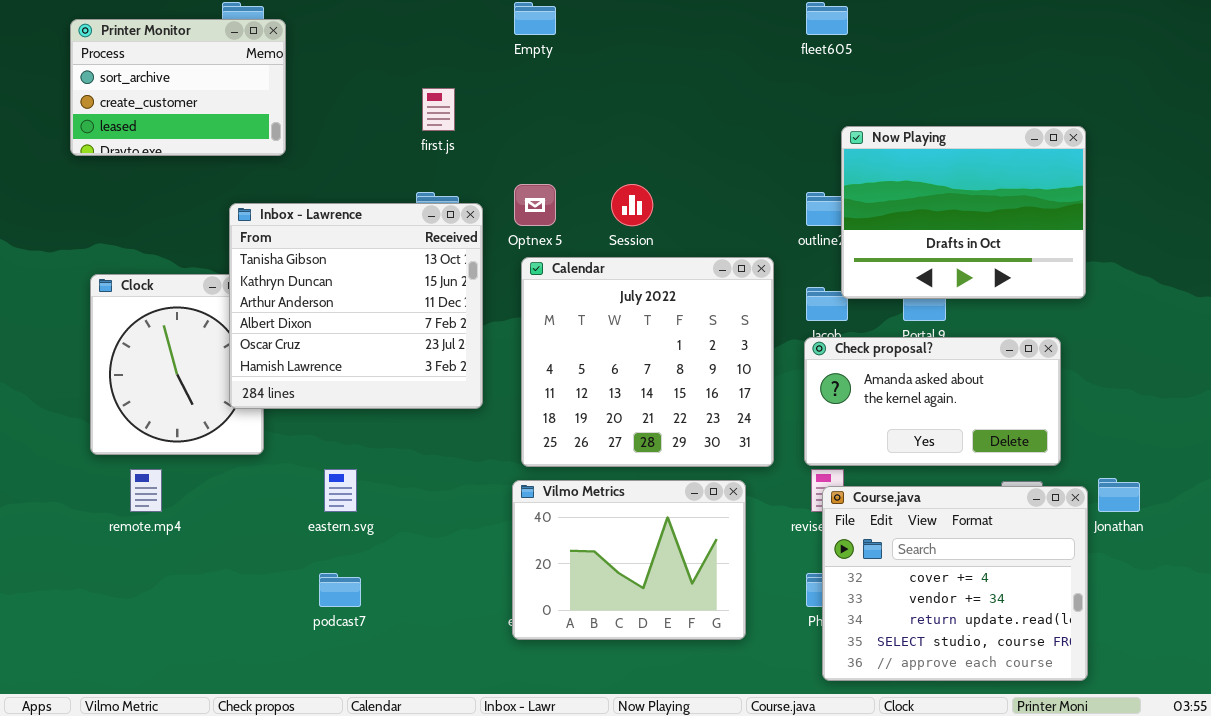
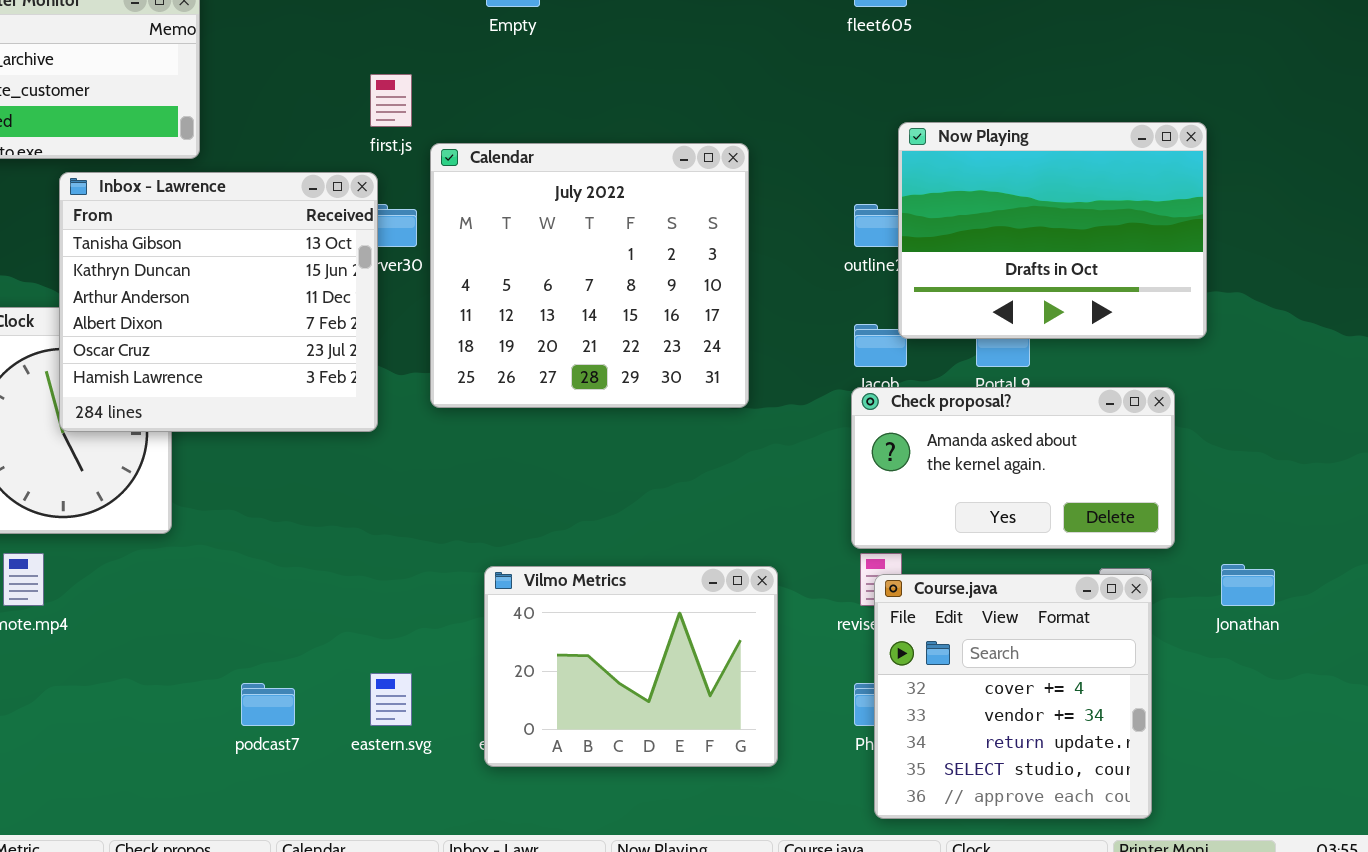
Inbox - Lawrence: [229,203,483,409] -> [59,172,378,432], moved
Calendar: [521,257,774,467] -> [430,143,749,408], moved
eastern.svg: [324,469,357,512] -> [370,673,412,726], moved
Course.java: [822,486,1088,681] -> [874,574,1152,819], resized

